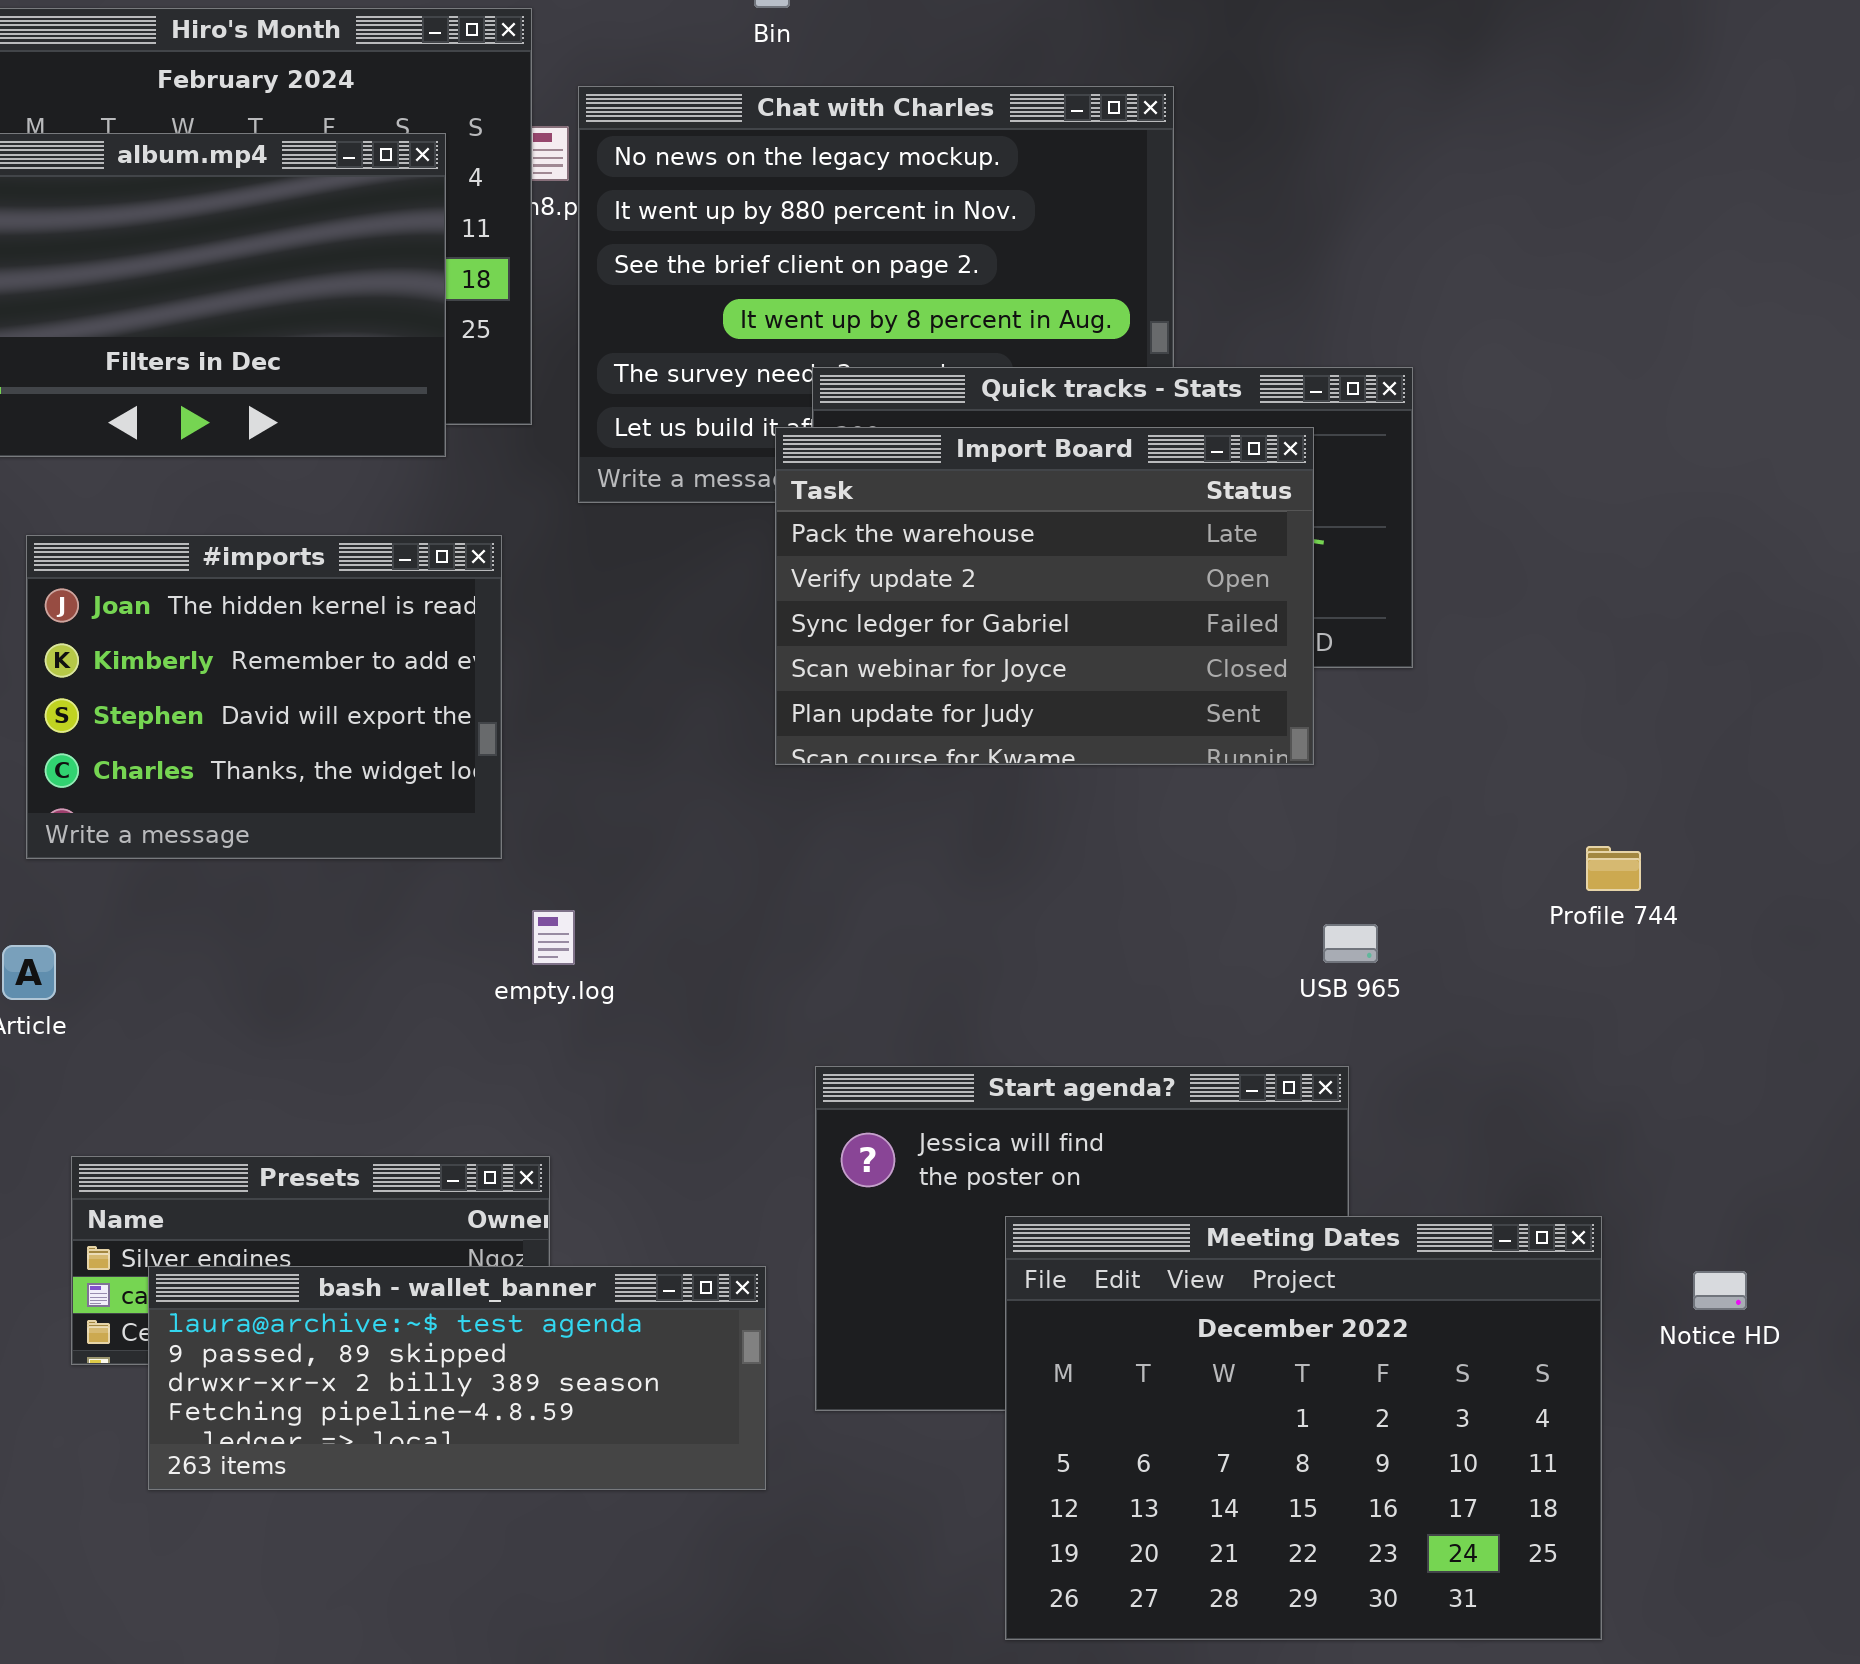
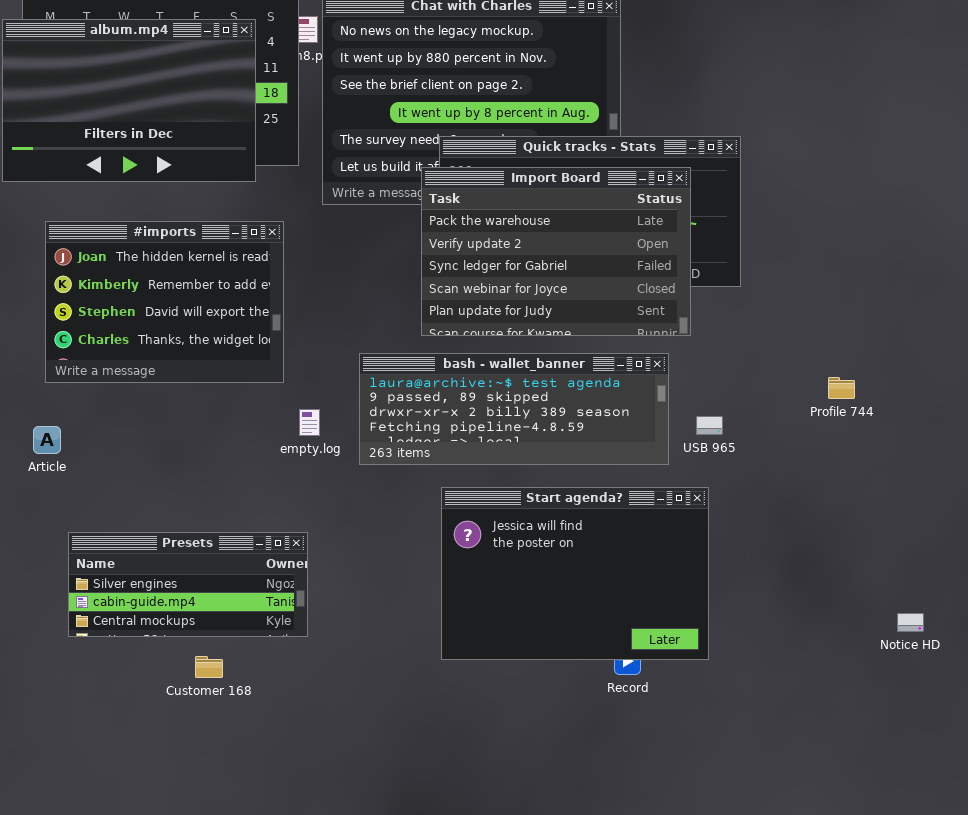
Meeting Dates: [1005,1216,1602,1640] -> none, closed
bash - wallet_banner: [148,1266,766,1490] -> [359,353,669,465], moved
Notice HD: [1693,1271,1747,1310] -> [897,613,924,632], moved

